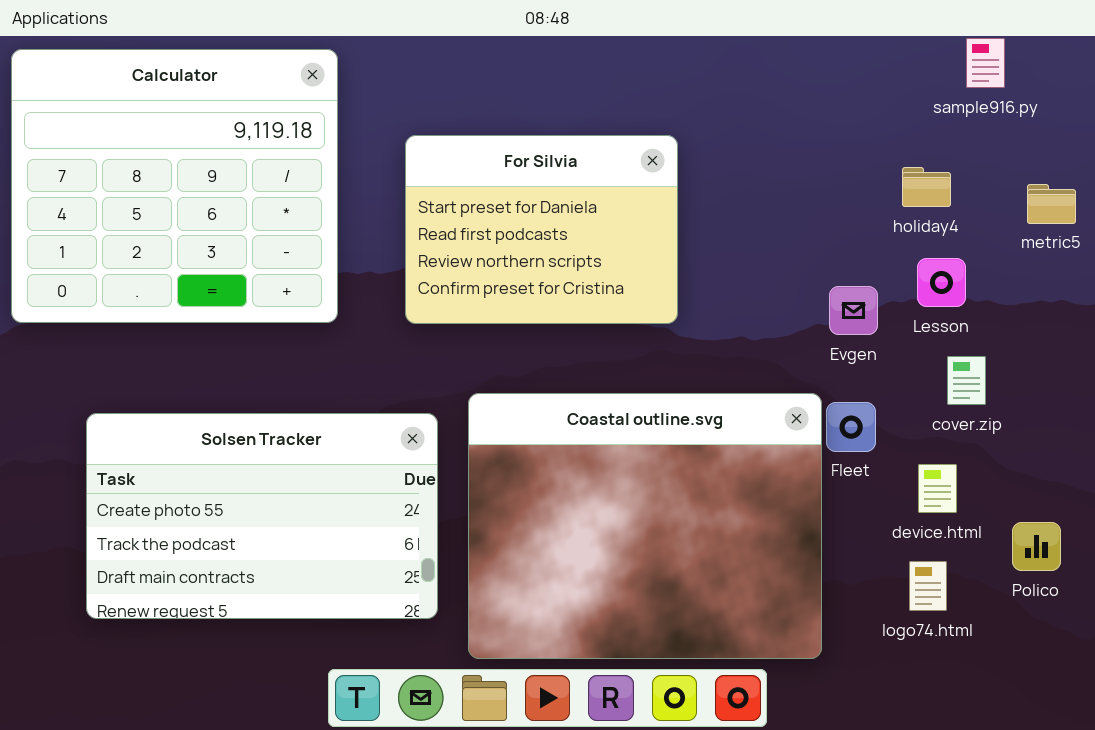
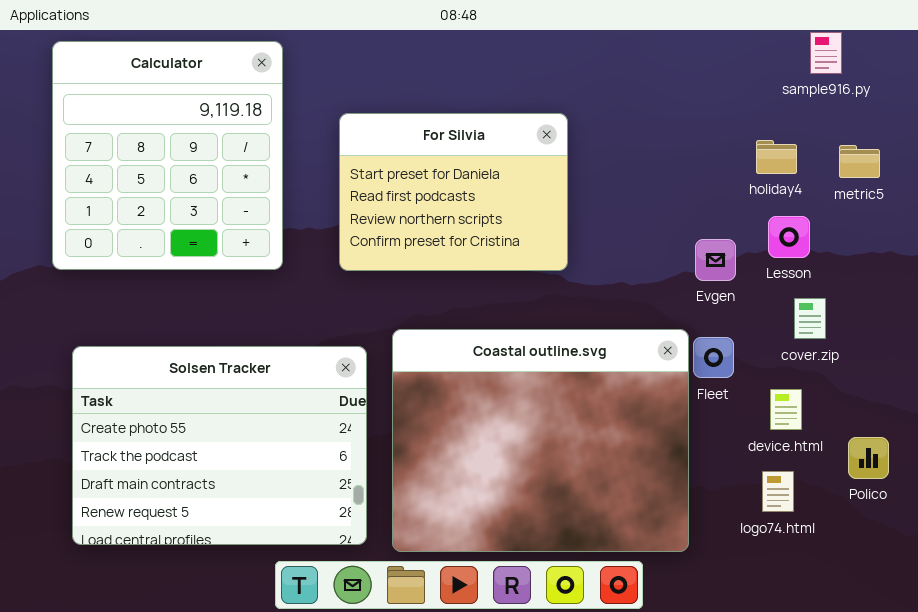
Calculator: [11,49,338,323] -> [52,41,283,270], resized
metric5: [1027,184,1076,224] -> [839,145,880,178], moved
Solsen Tracker: [86,413,438,619] -> [72,346,367,545], resized

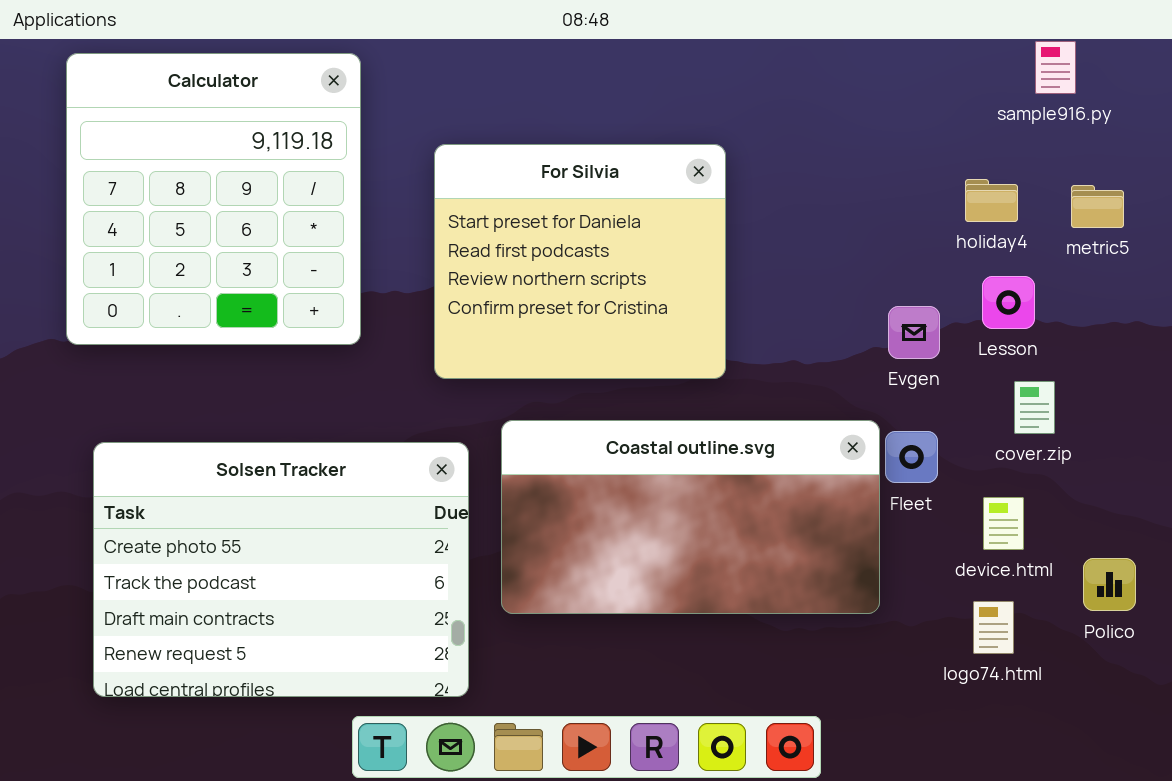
For Silvia: [339,113,568,271] -> [434,144,726,379], resized
Coastal outline.svg: [392,329,689,552] -> [501,420,880,614], resized

